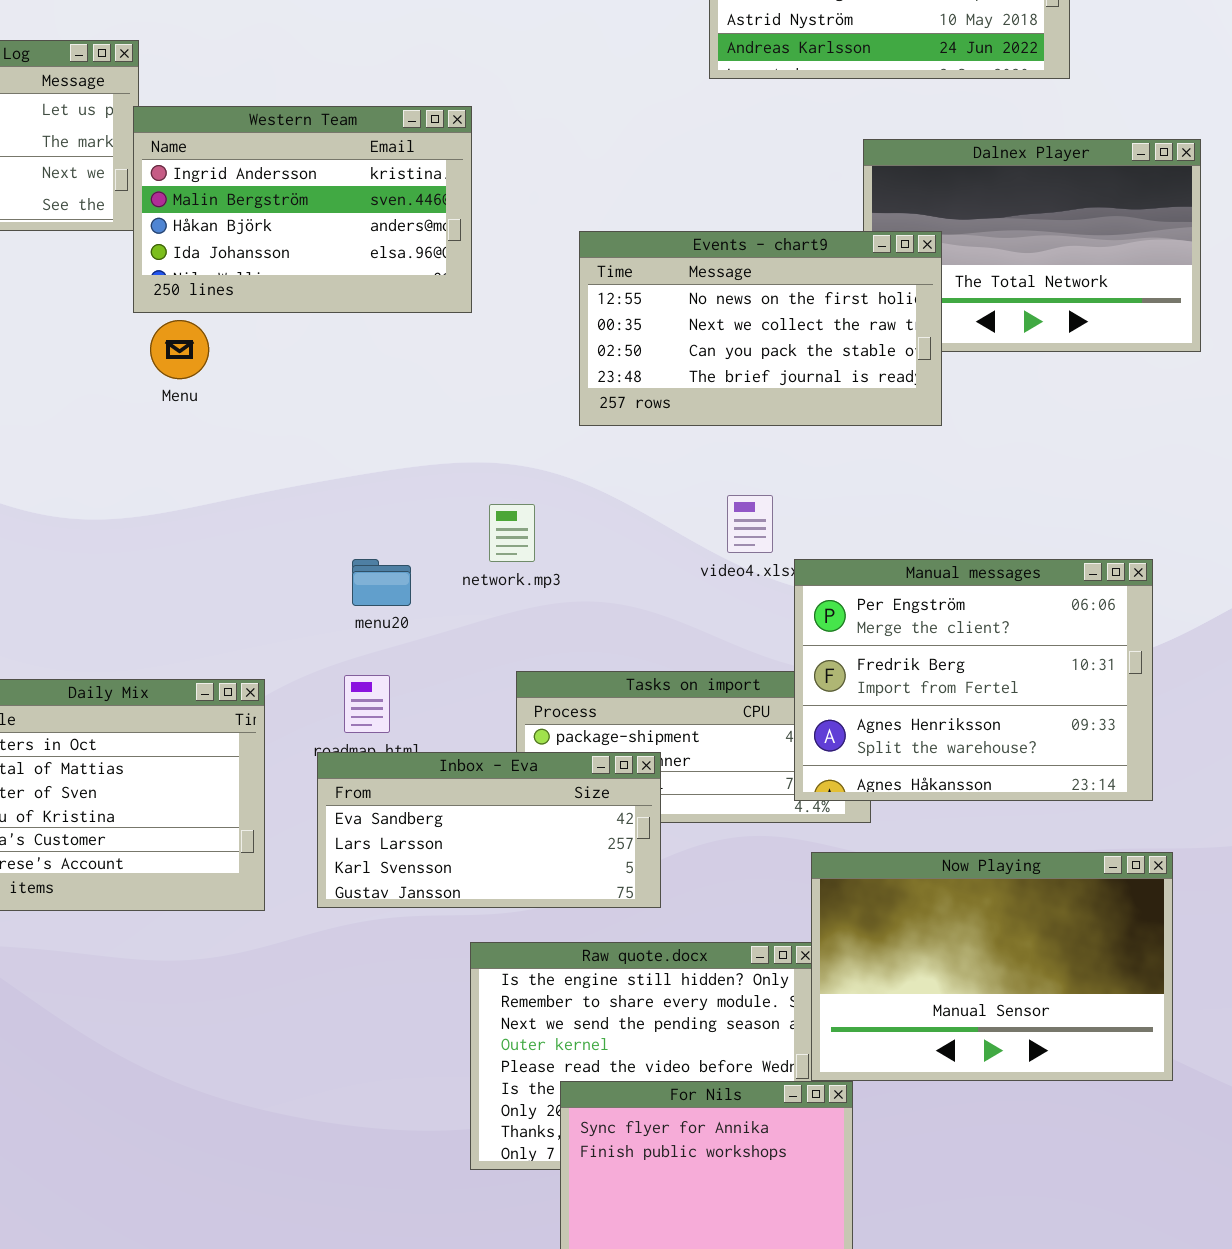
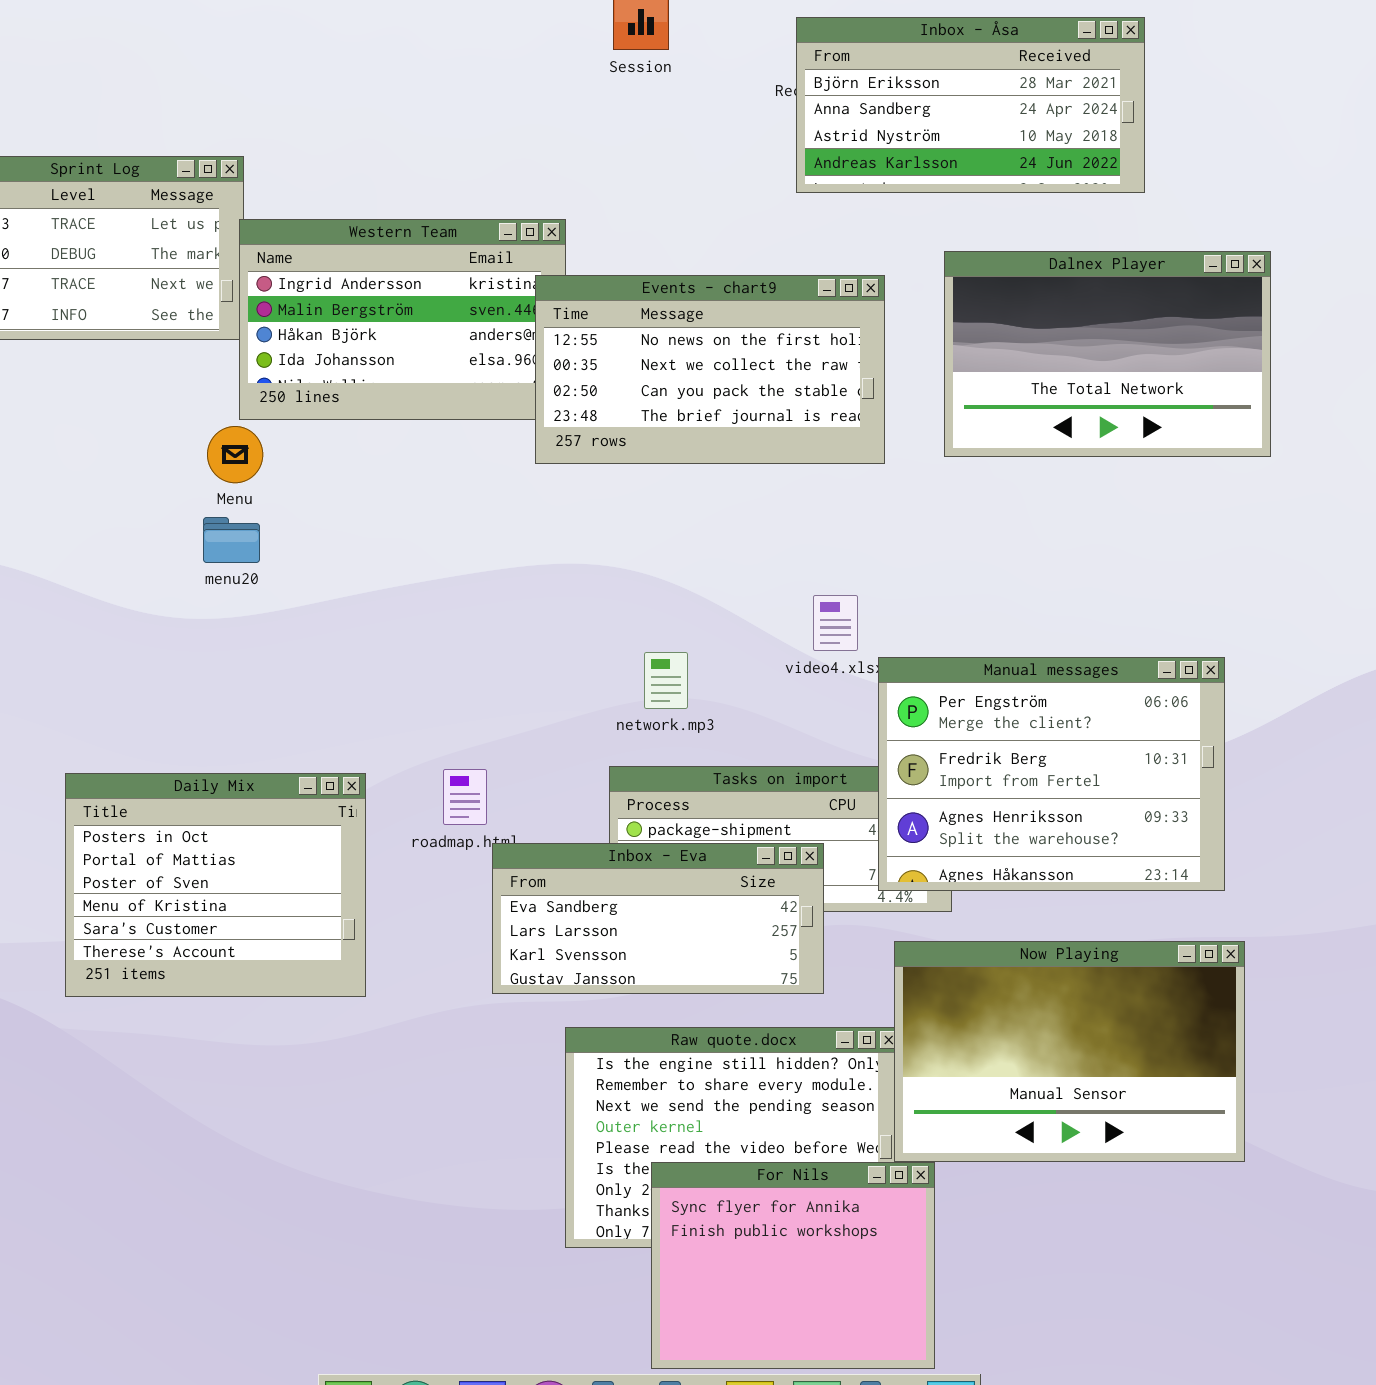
Events - chart9: [579,231,942,426] -> [535,275,885,464], moved
Menu: [150,320,209,379] -> [207,426,263,483], moved
network.mp3: [489,504,535,562] -> [644,652,688,709], moved
menu20: [352,559,411,606] -> [203,517,260,563], moved
Inbox - Eva: [317,752,661,908] -> [492,843,824,994], moved

